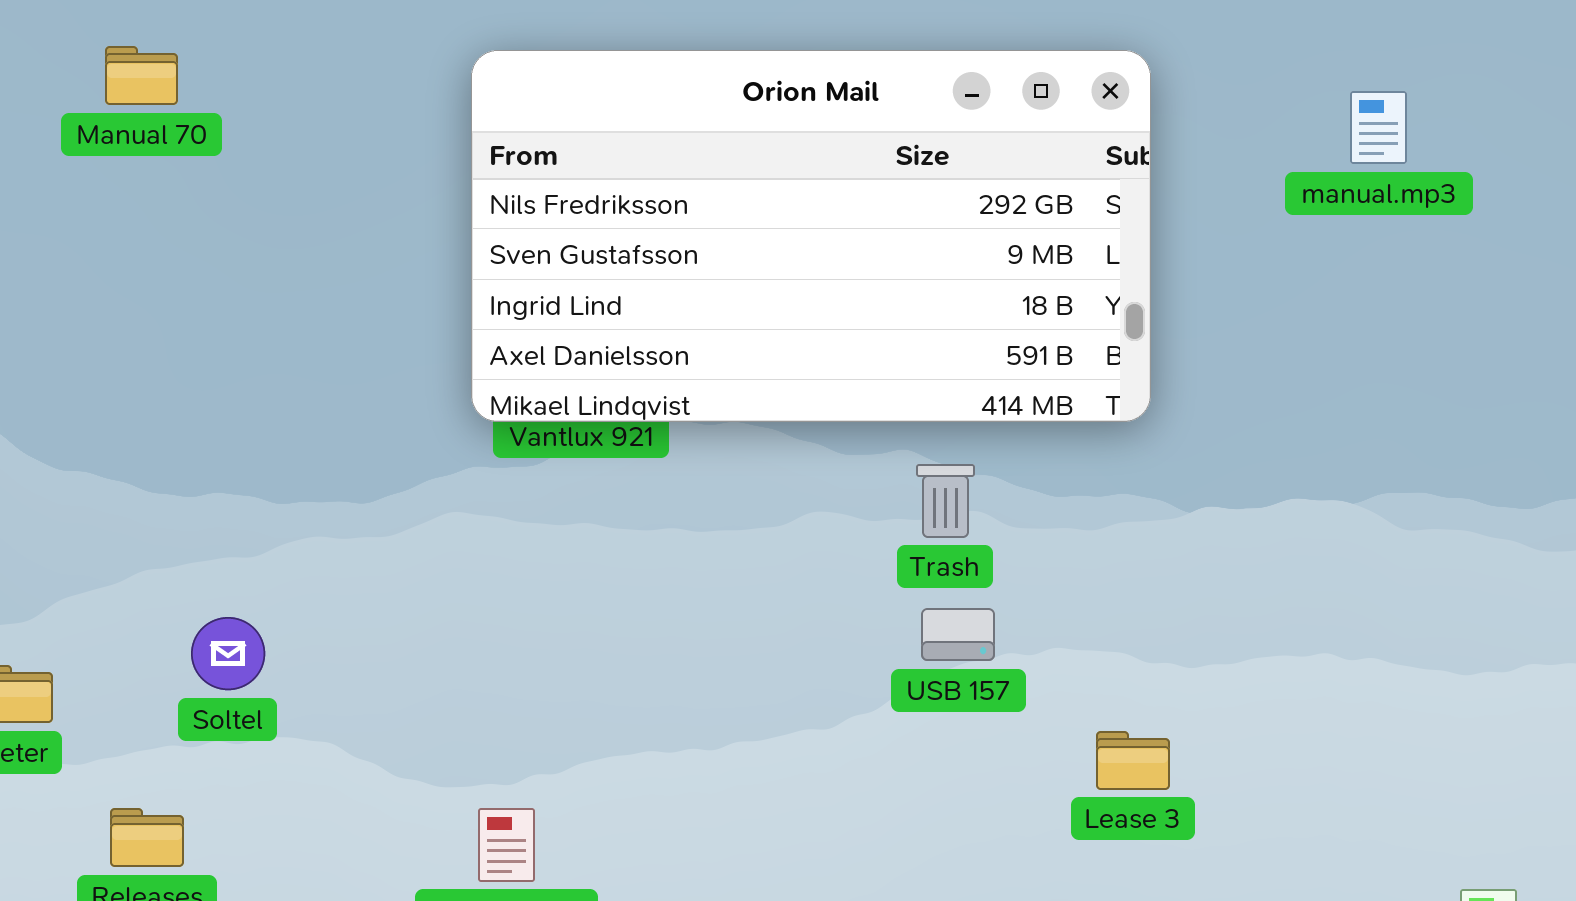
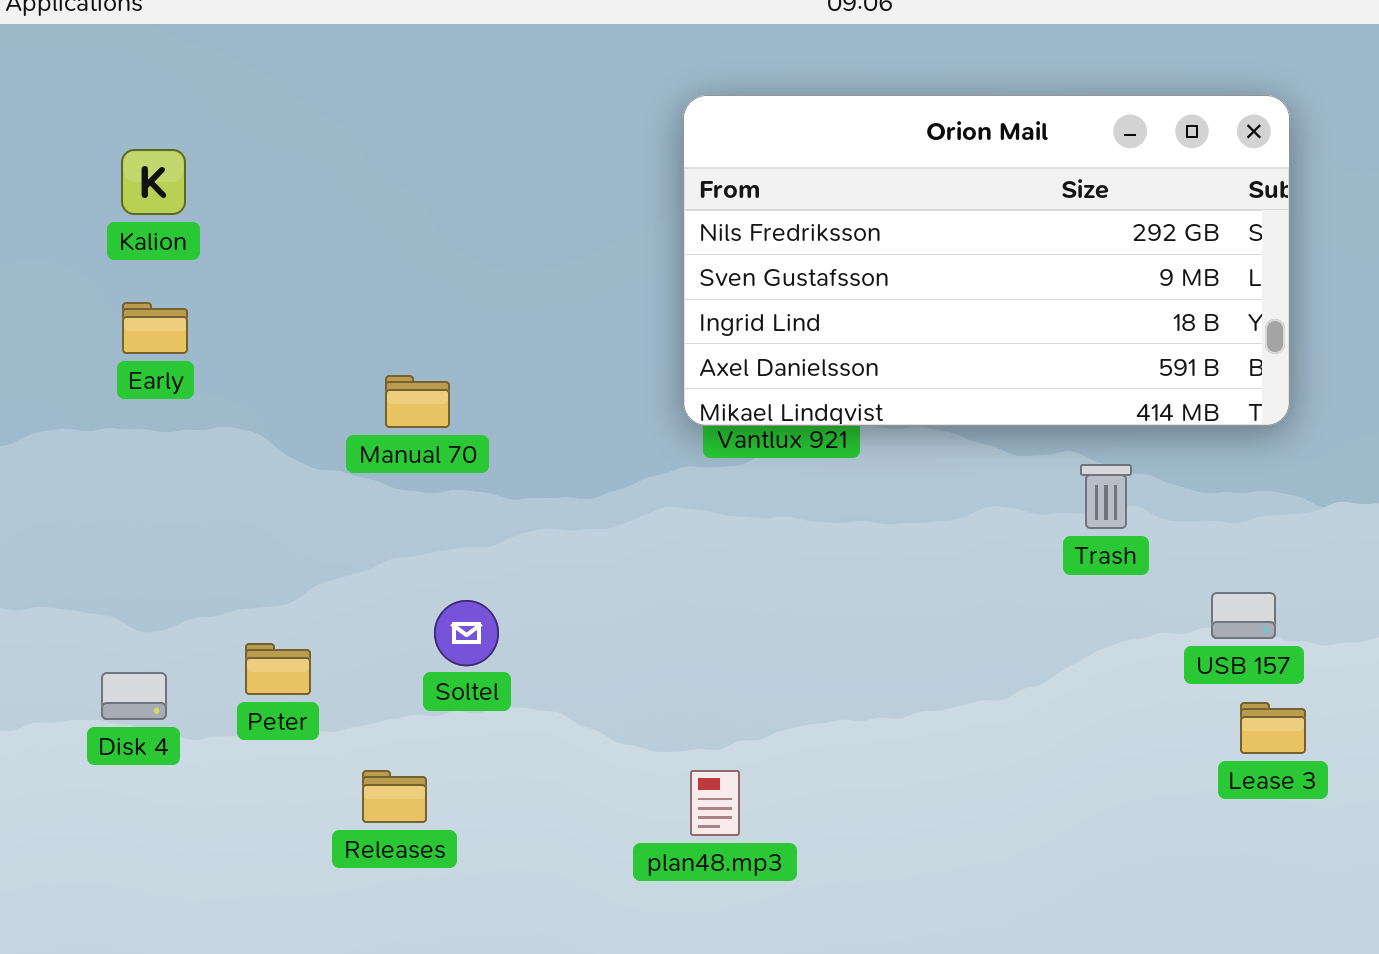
Manual 70: [105,46,178,105] -> [385,375,450,428], moved
USB 157: [921,608,995,661] -> [1211,592,1276,639], moved

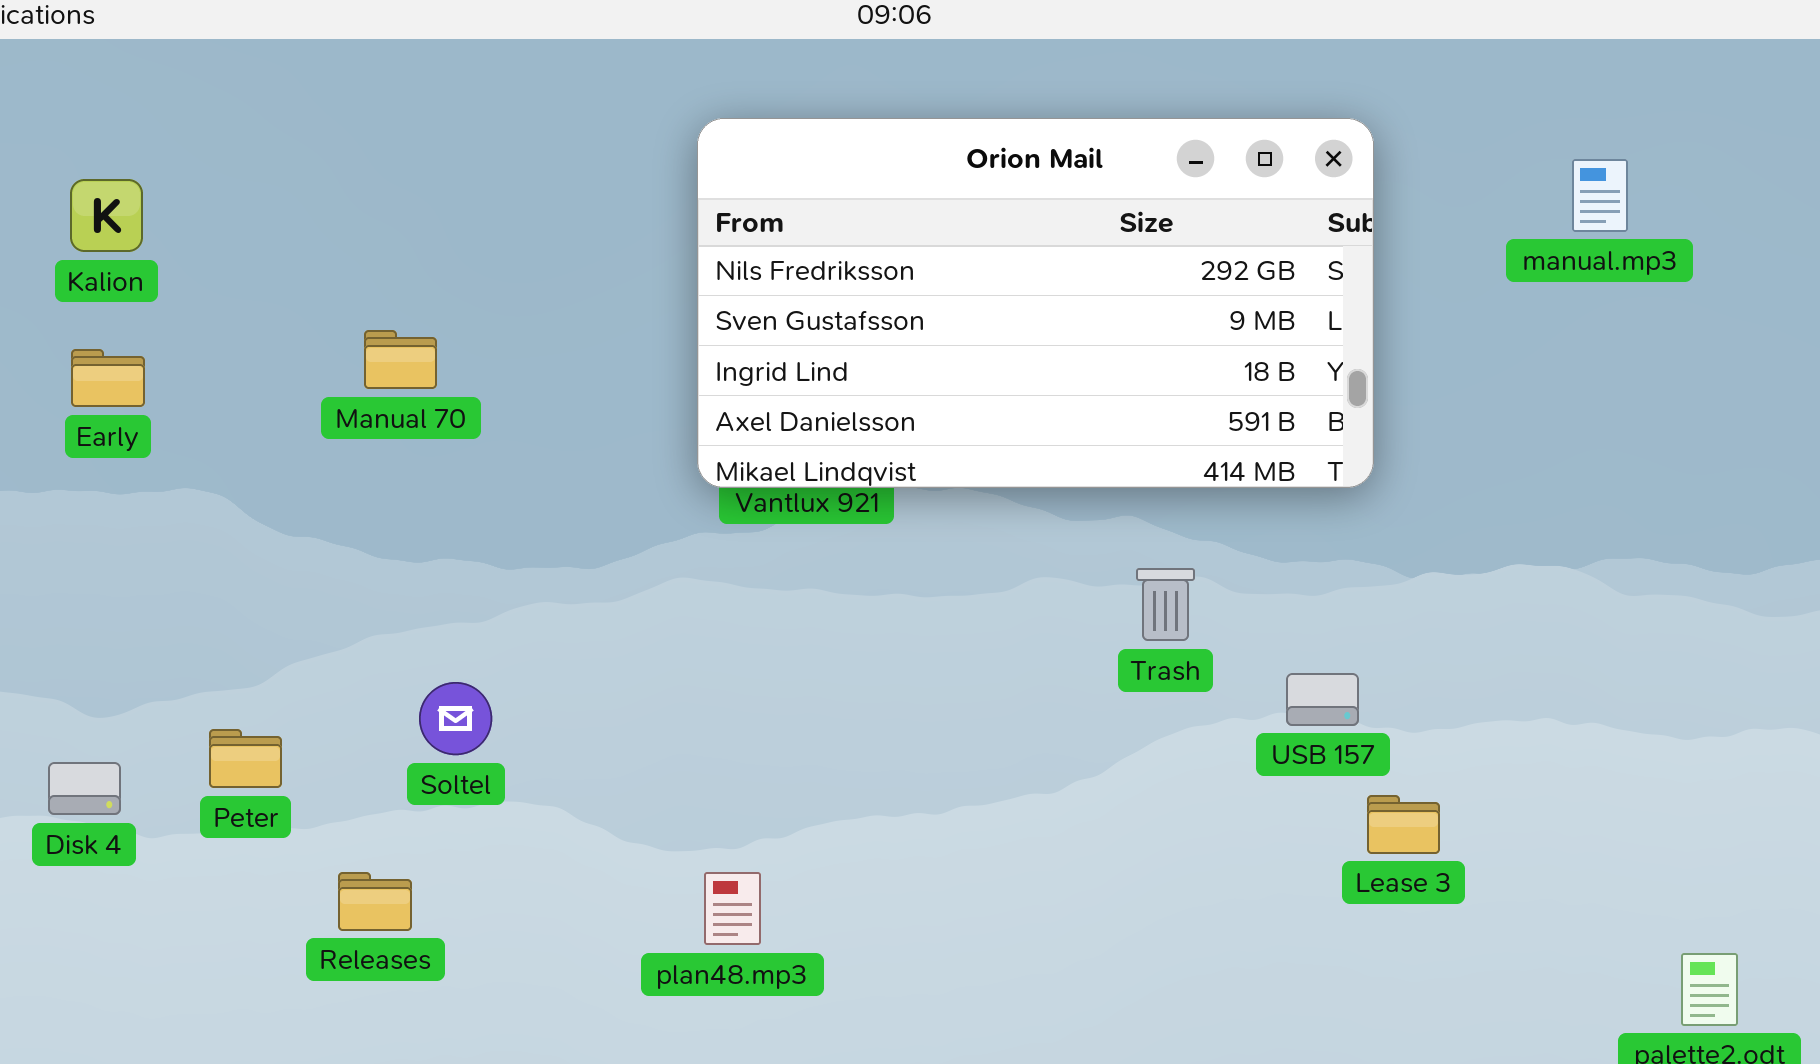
Manual 70: [385,375,450,428] -> [364,330,437,389], moved
Trash: [1080,464,1132,529] -> [1136,568,1195,641], moved
Lease 3: [1240,702,1306,754] -> [1367,795,1440,854], moved

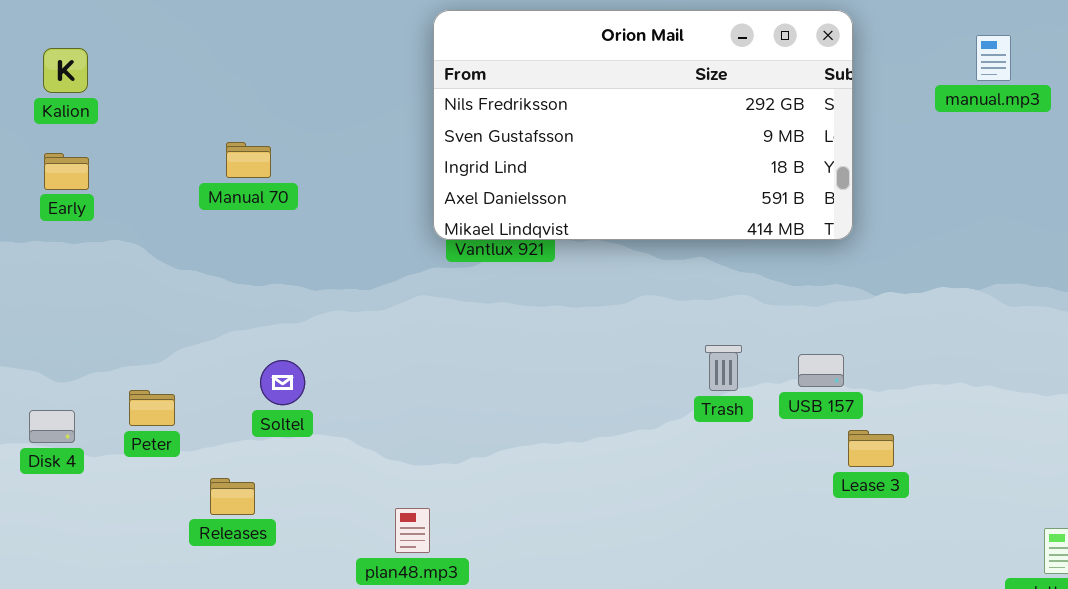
Trash: [1136,568,1195,641] -> [705,345,742,391], moved
plan48.mp3: [704,872,761,945] -> [395,508,430,553], moved

